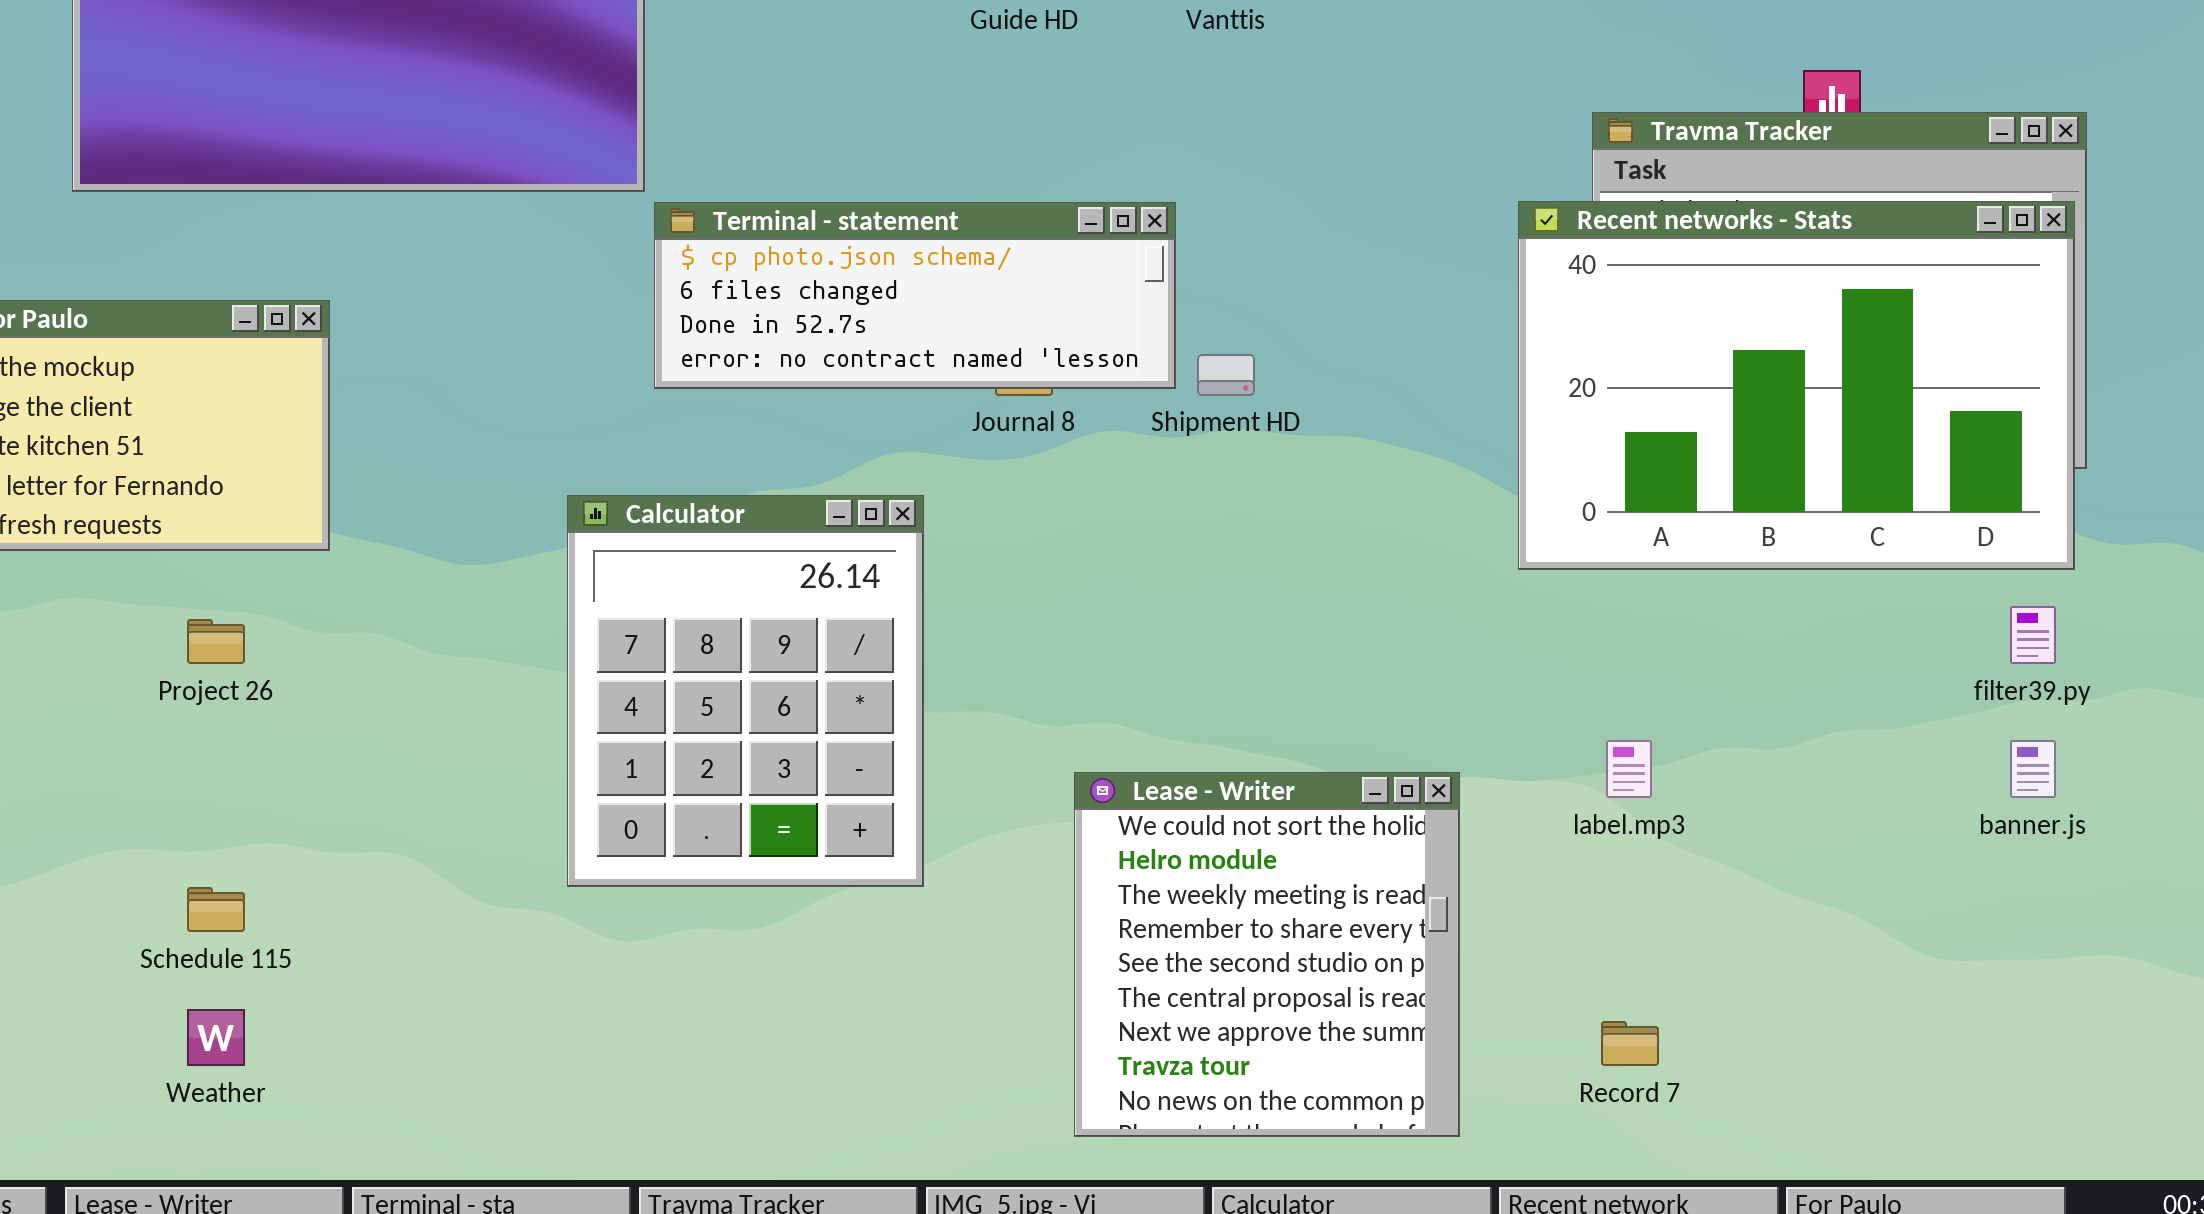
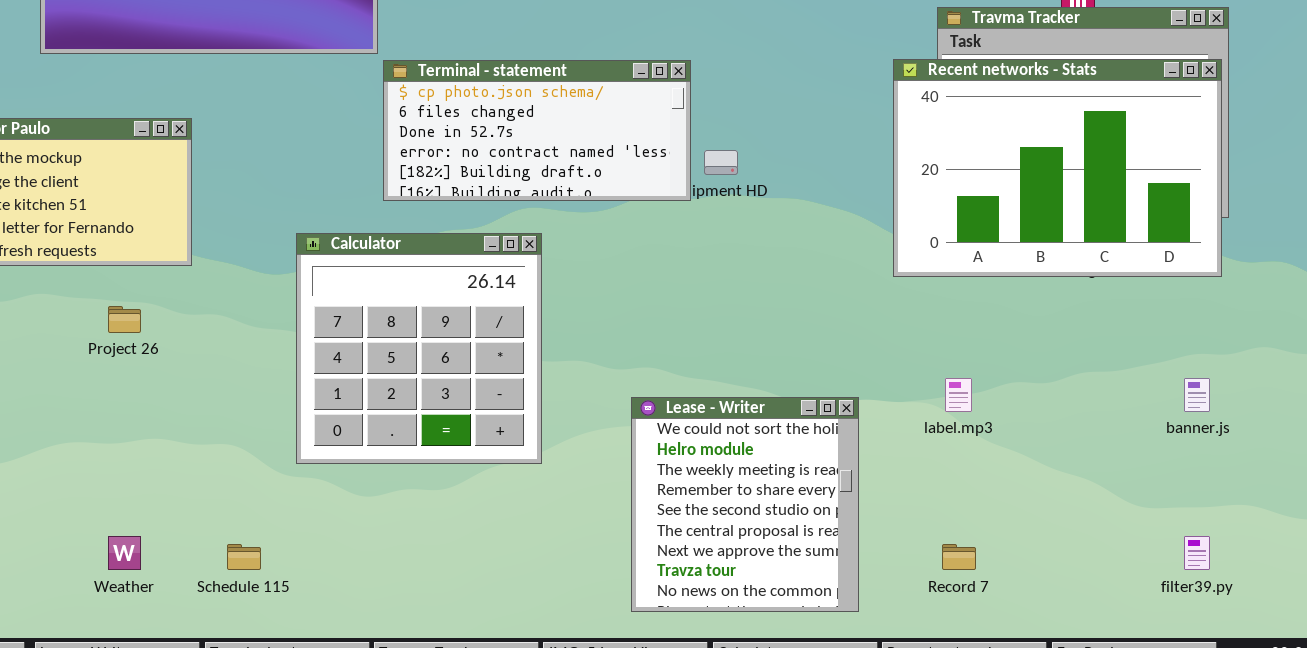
Terminal - statement: [654,202,1176,389] -> [383,60,691,201], resized
Calculator: [567,495,924,887] -> [296,233,542,464], resized
filter39.py: [2010,606,2056,664] -> [1184,536,1210,570], moved
Schedule 115: [187,887,245,932] -> [227,544,261,570], moved

